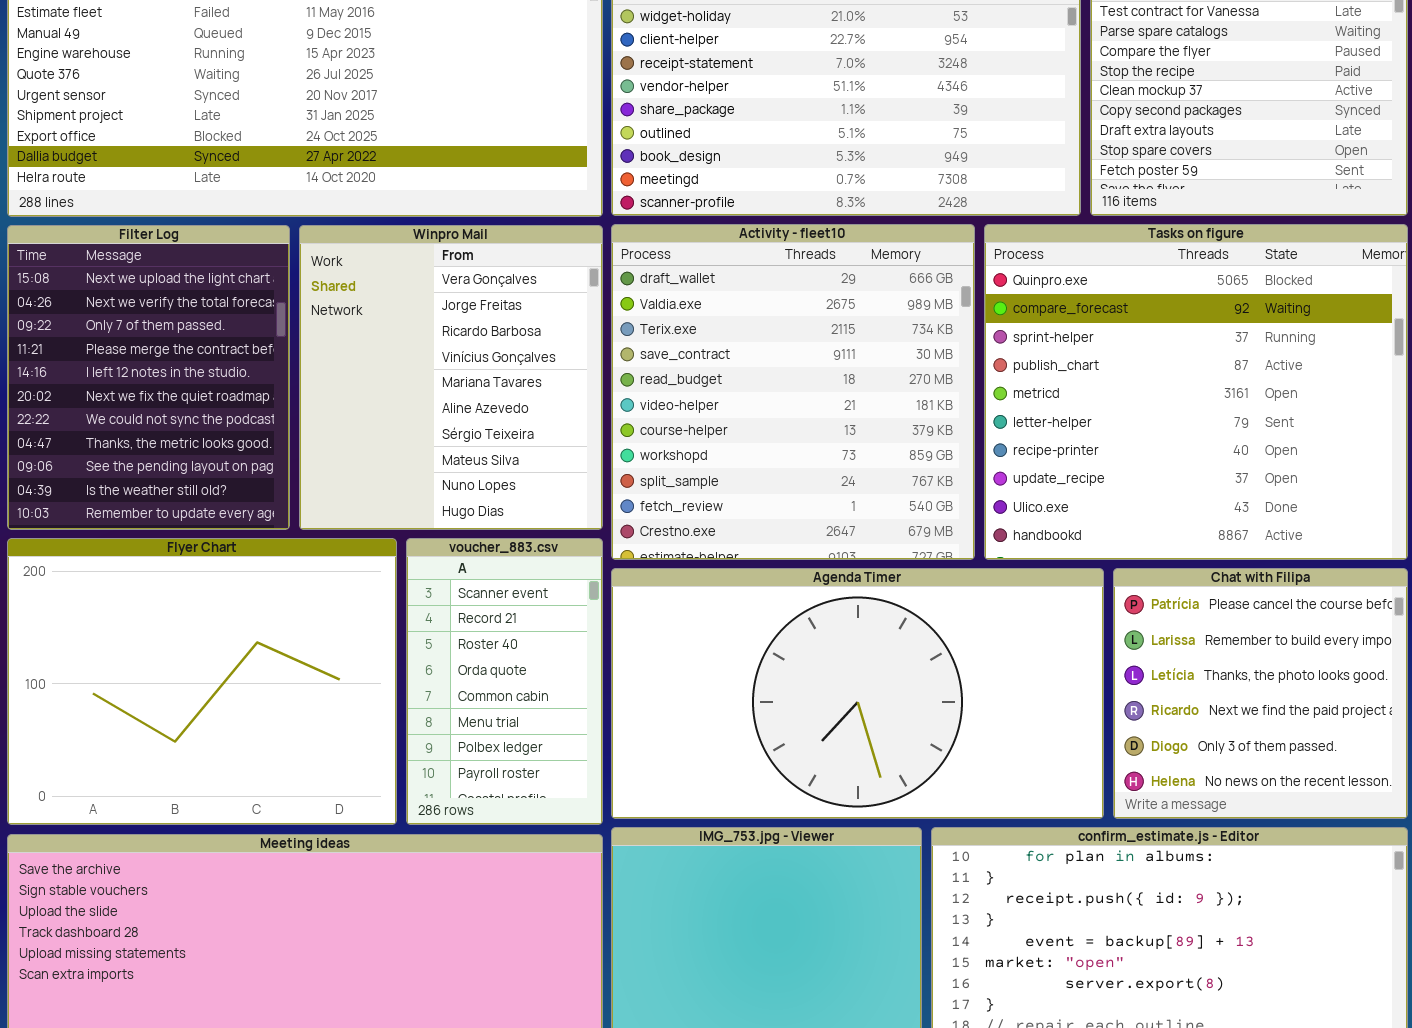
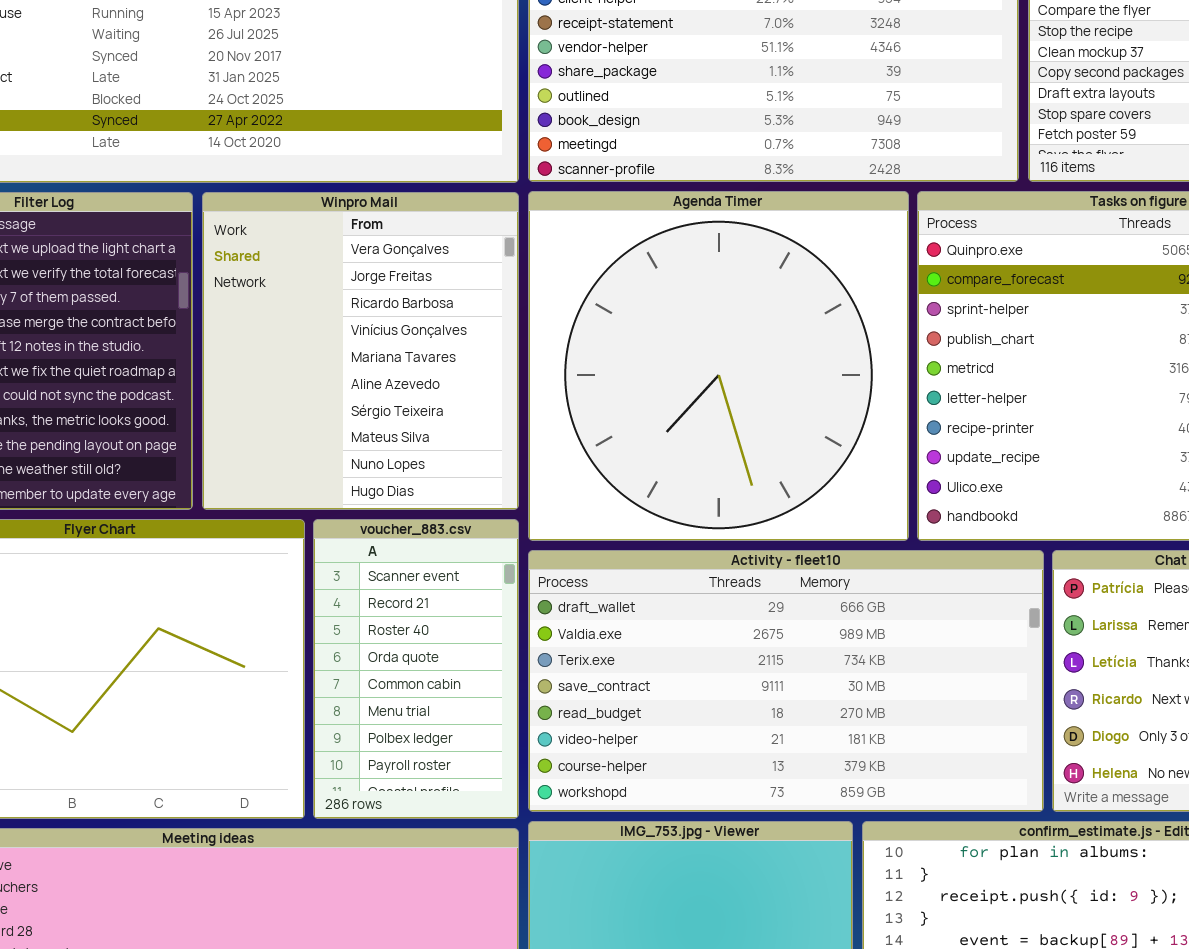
Activity - fleet10: [611,224,975,560] -> [528,550,1044,812], moved, resized
Agenda Timer: [611,568,1104,819] -> [528,191,909,541], moved, resized

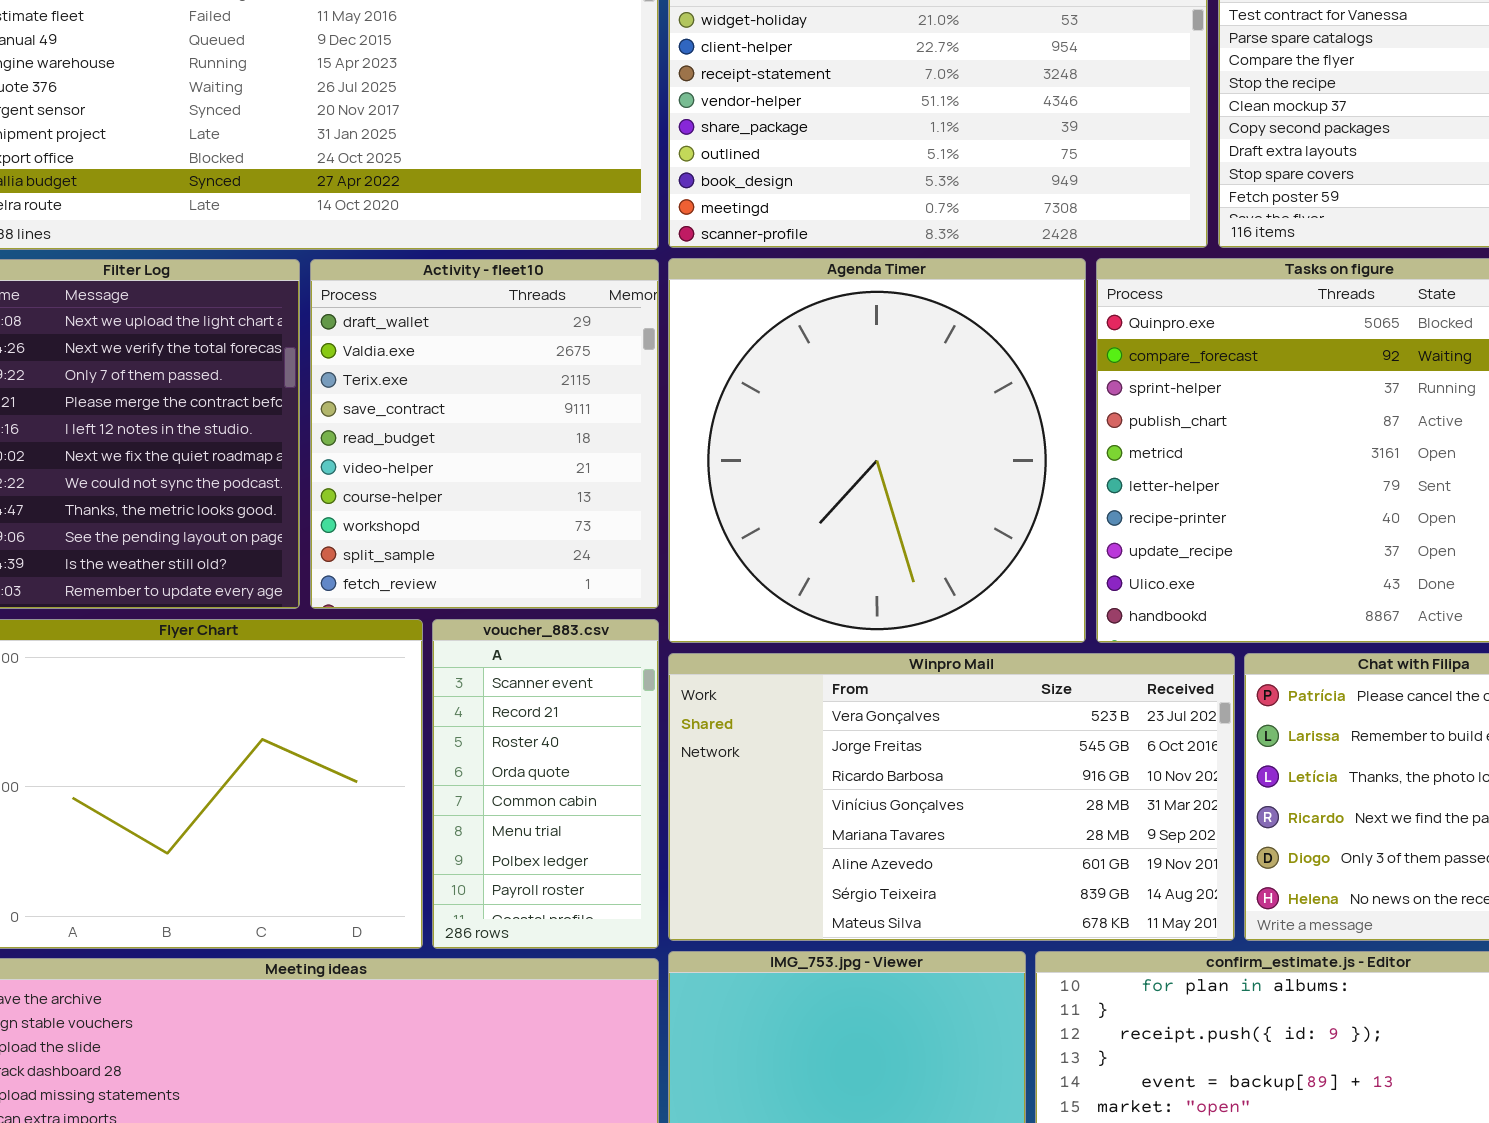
Winpro Mail: [202,192,519,510] -> [668,653,1235,941], moved, resized
Activity - fleet10: [528,550,1044,812] -> [310,259,659,609], moved, resized

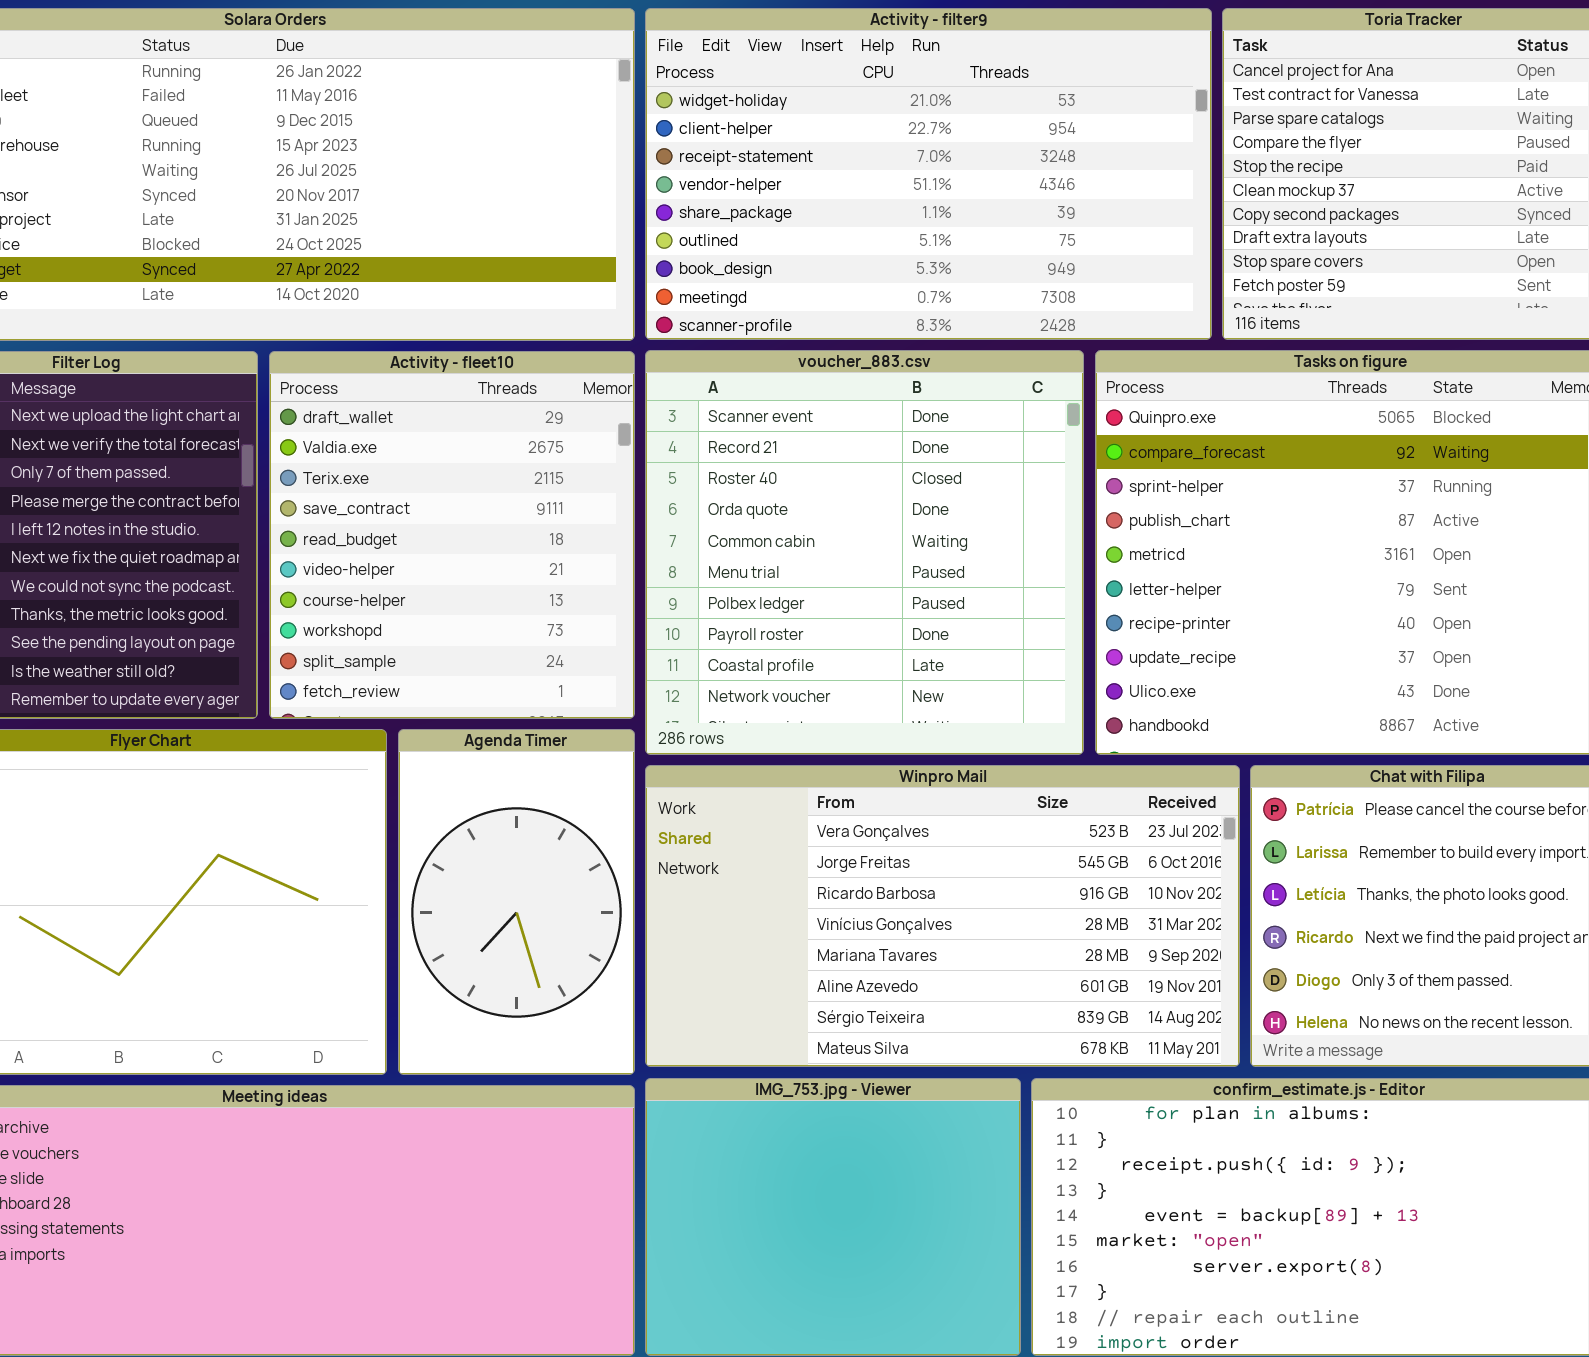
Agenda Timer: [668,258,1086,643] -> [398,729,635,1075], moved, resized
voucher_883.csv: [432,619,659,949] -> [645,350,1084,755], moved, resized

